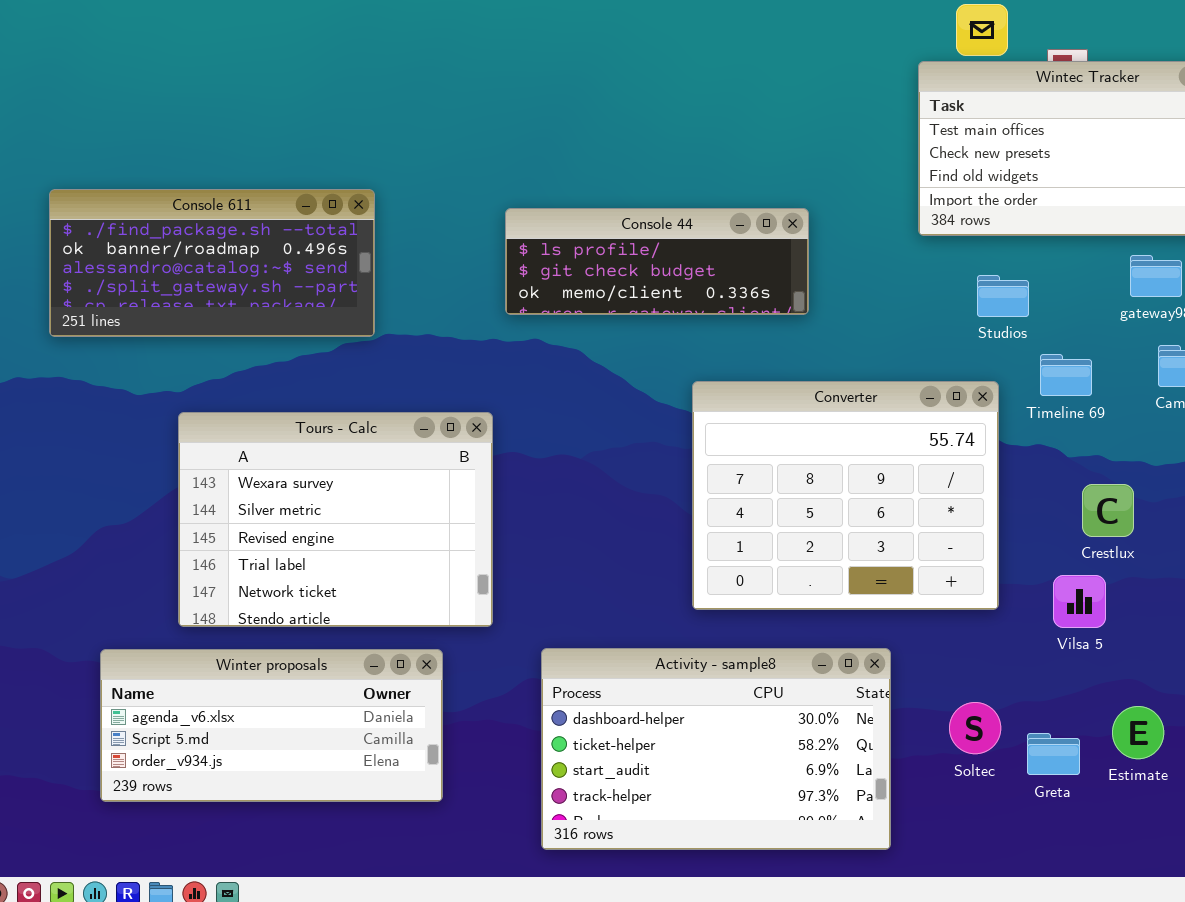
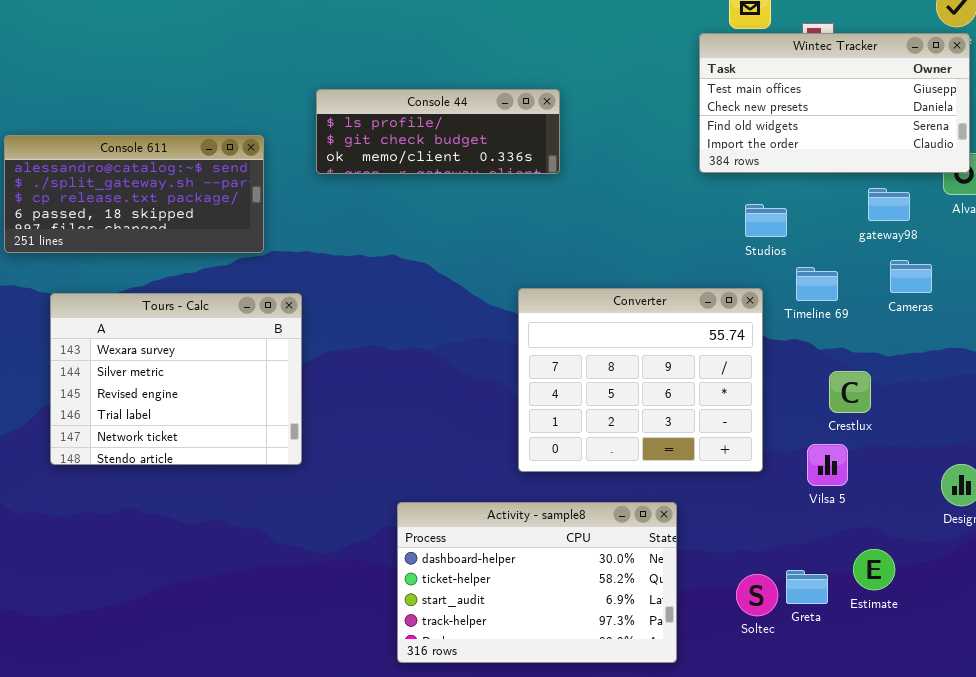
Console 611: [49,189,375,337] -> [4,135,264,253], scrolled down 2 rows
Console 44: [505,208,809,315] -> [316,89,560,174], moved
Tours - Calc: [178,412,493,627] -> [50,293,302,465], moved
Winter proposals: [100,649,443,802] -> none, closed
Soltec: [949,702,1001,754] -> [736,574,778,616], moved

